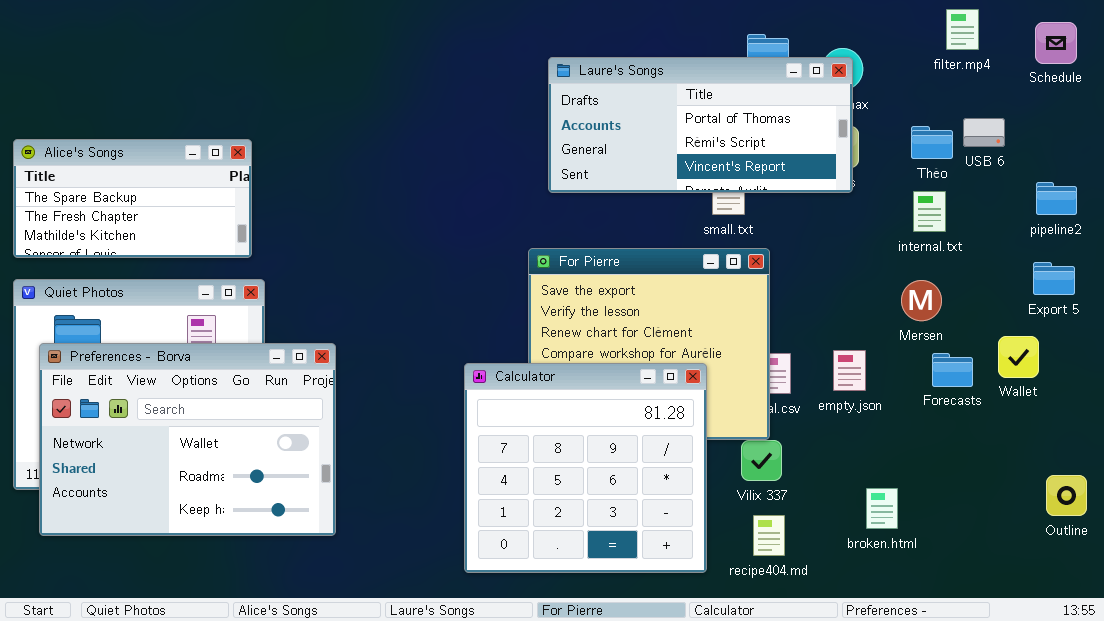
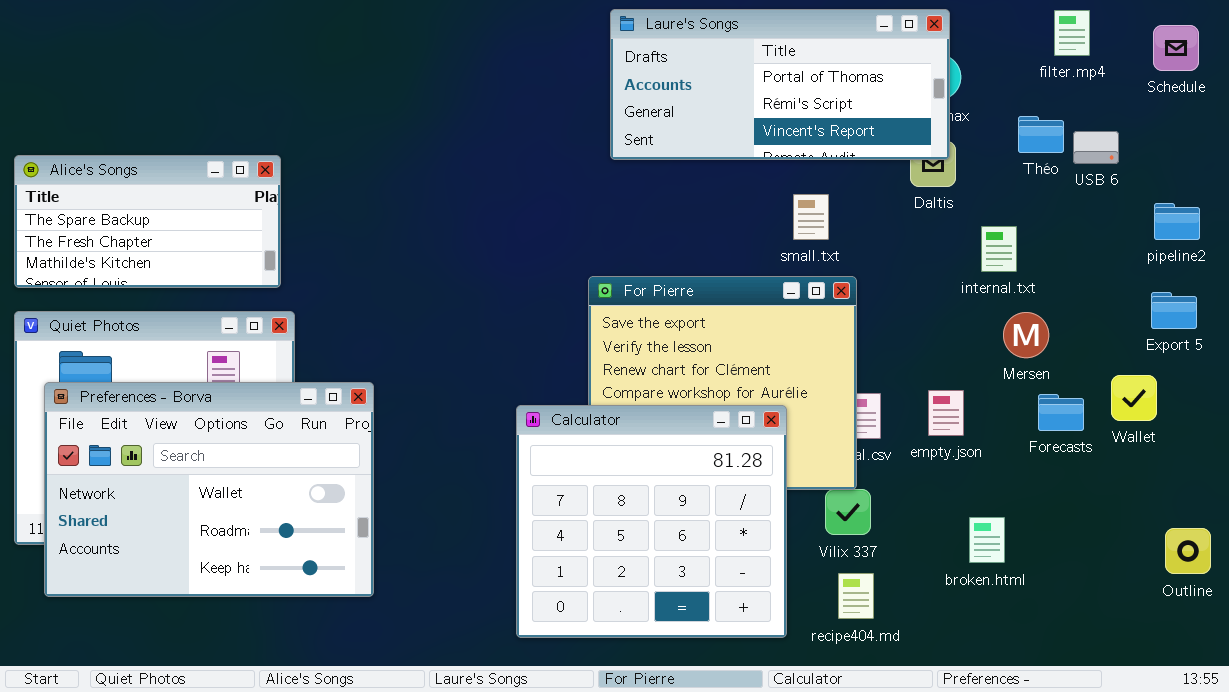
Laure's Songs: [548,57,853,193] -> [610,9,950,160], moved
Théo: [911,126,953,159] -> [1018,116,1064,153], moved
internal.txt: [913,191,946,232] -> [981,226,1017,272], moved
broken.html: [866,488,898,529] -> [969,517,1005,563], moved

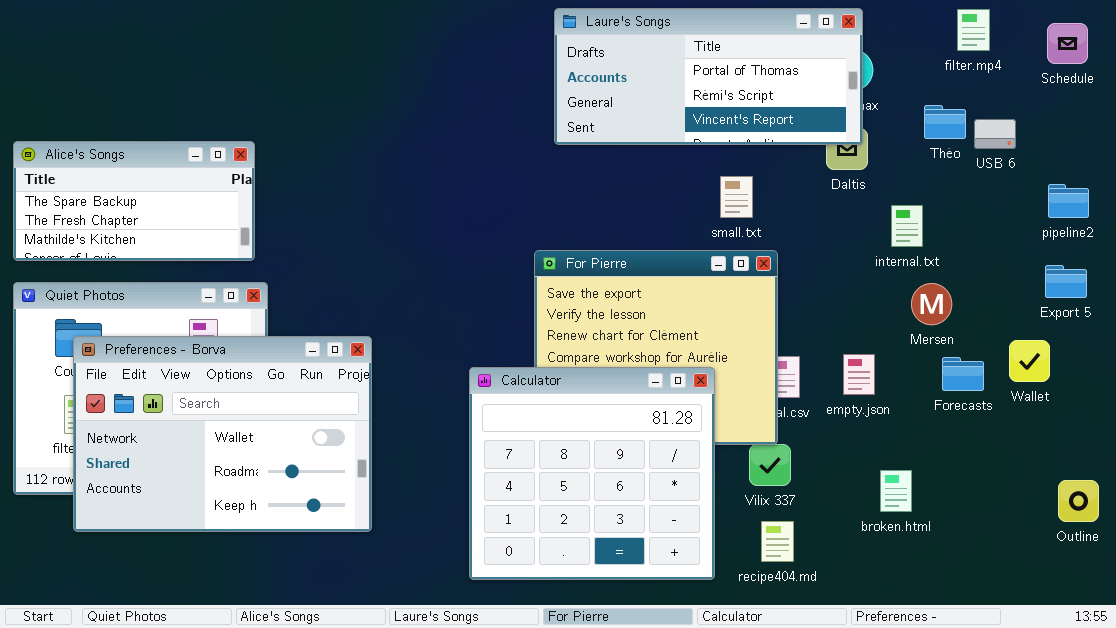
Preferences - Borva: [44,382,374,597] -> [73,336,372,532], moved

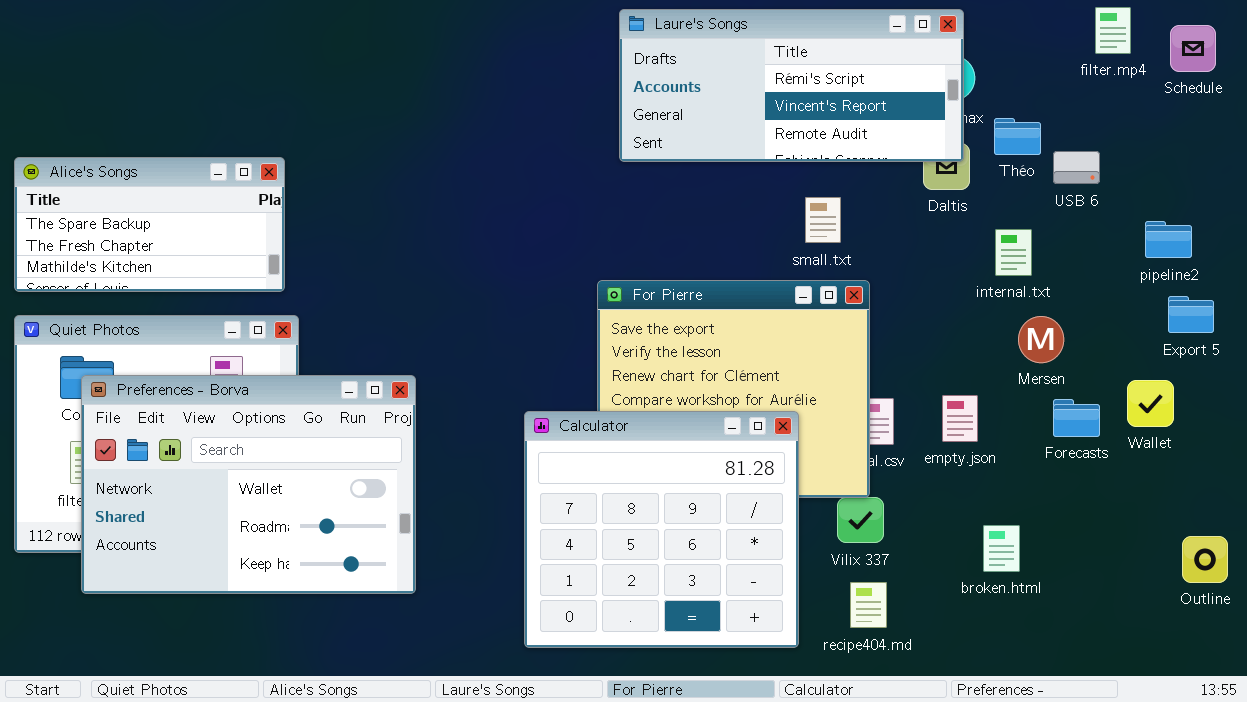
Laure's Songs: [554,8,863,145] -> [619,9,964,162], scrolled down 1 row
filter.mp4: [957,9,990,51] -> [1095,7,1131,54], moved
Théo: [924,105,966,139] -> [994,118,1041,155], moved
USB 6: [974,119,1016,149] -> [1053,151,1100,184], moved
pipeline2: [1048,184,1089,218] -> [1145,221,1192,258], moved

